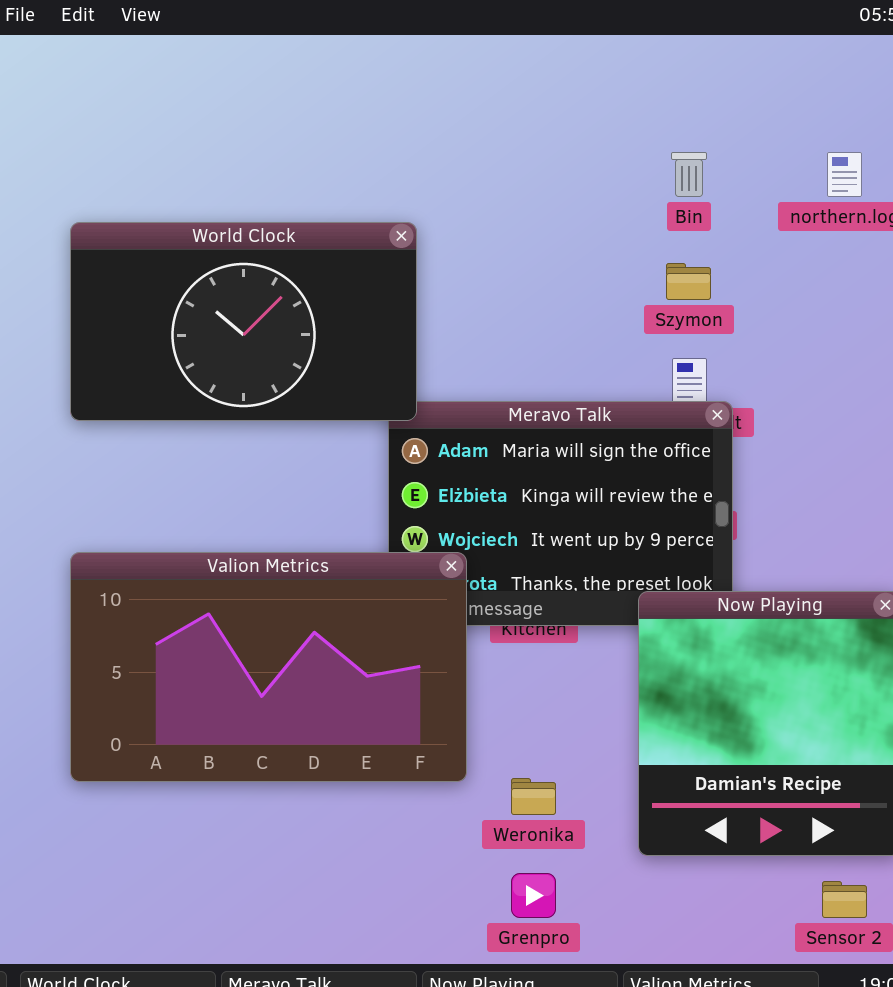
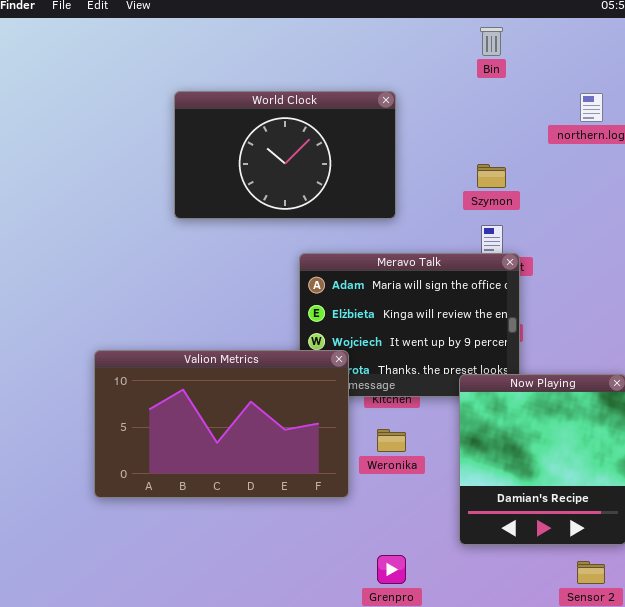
Bin: [671,152,707,197] -> [480,27,503,56], moved
World Clock: [70,222,417,421] -> [174,91,396,219], moved
Weronika: [511,778,556,815] -> [377,429,406,452], moved

